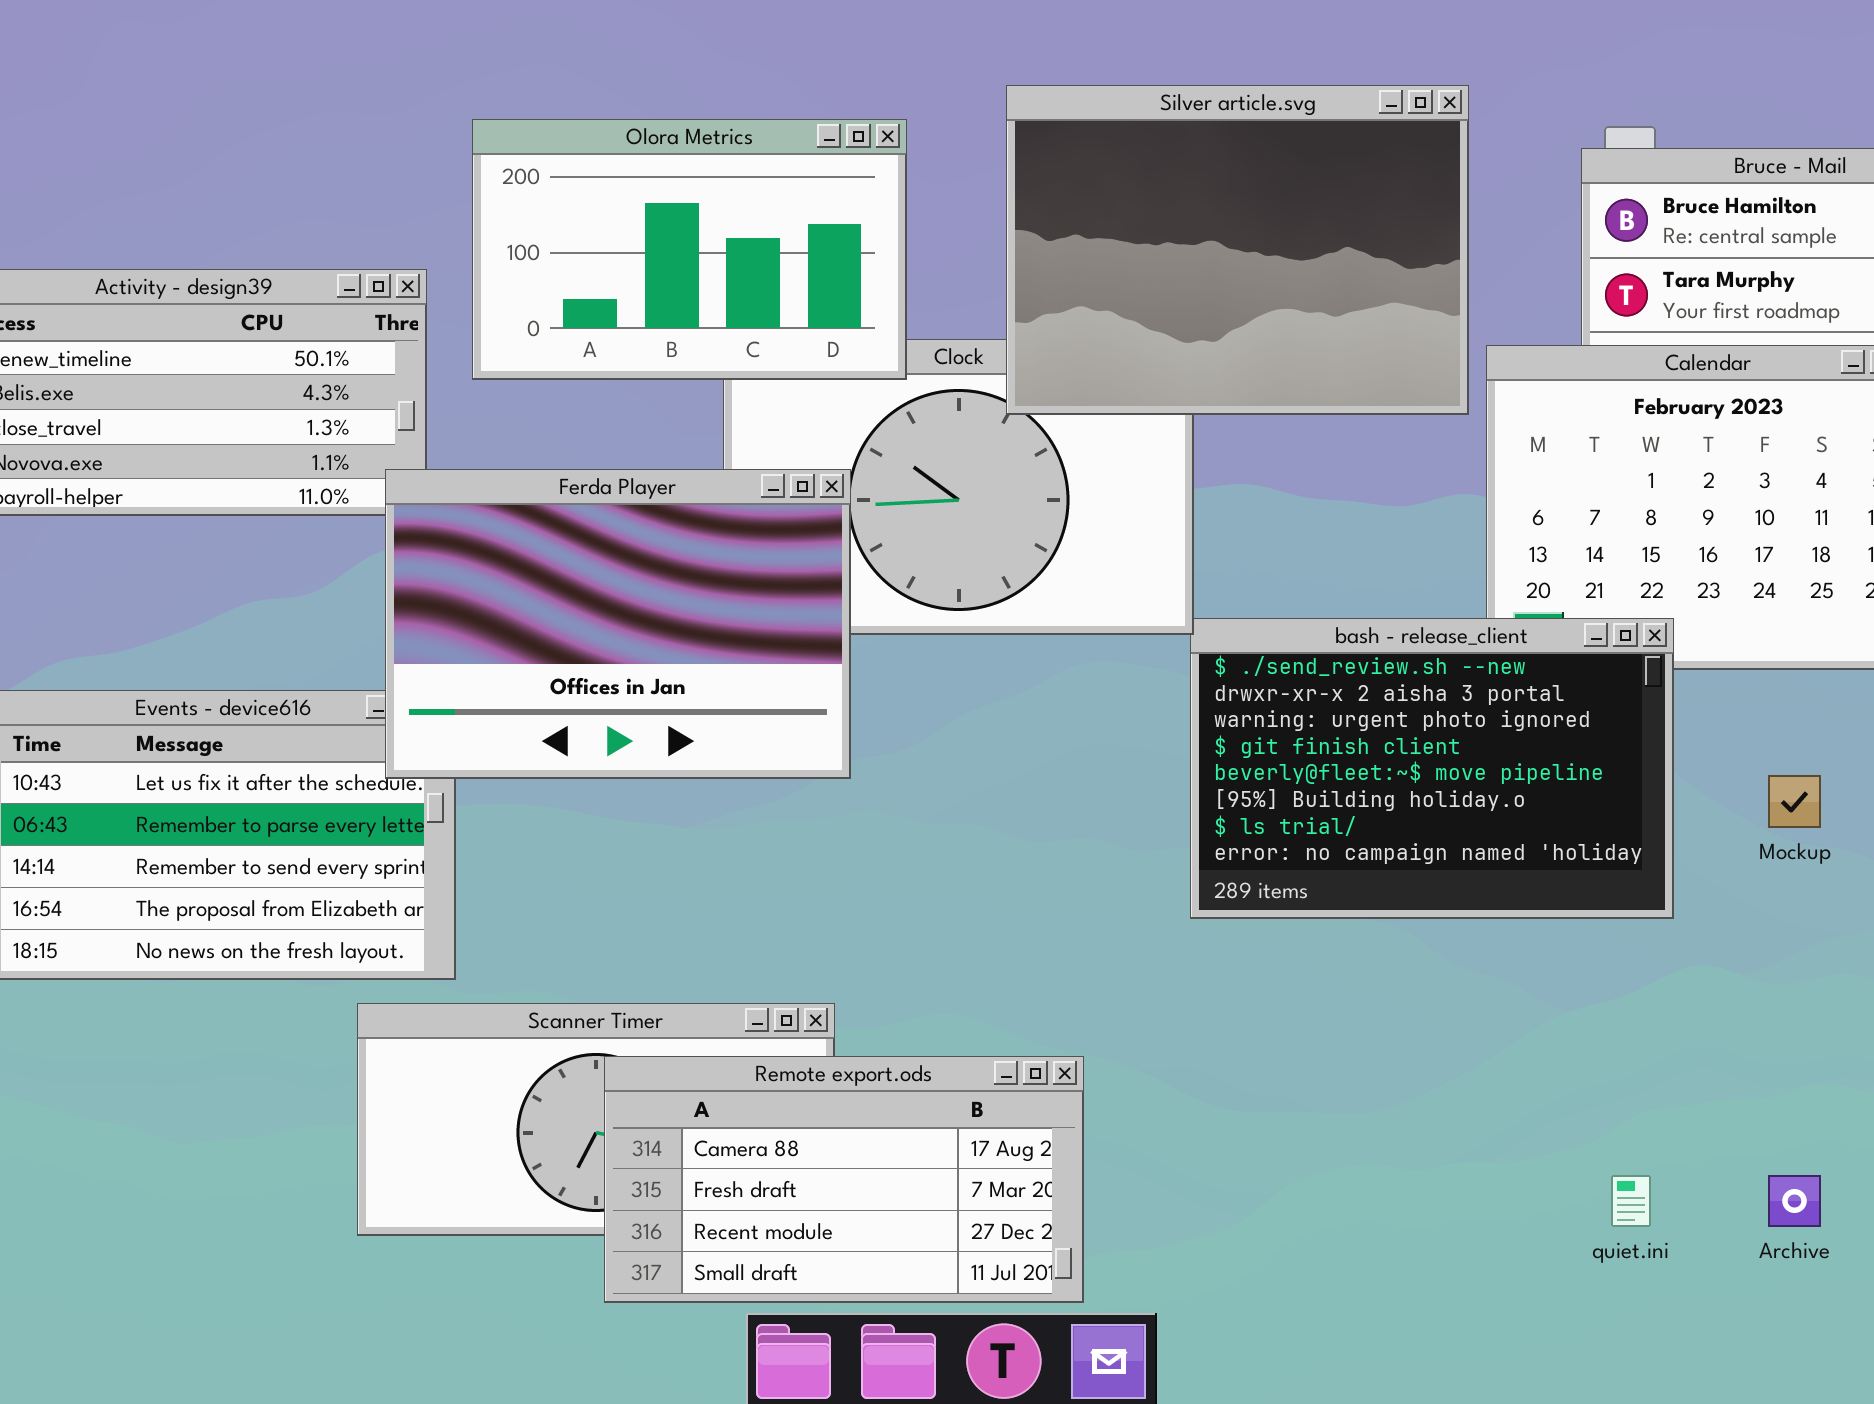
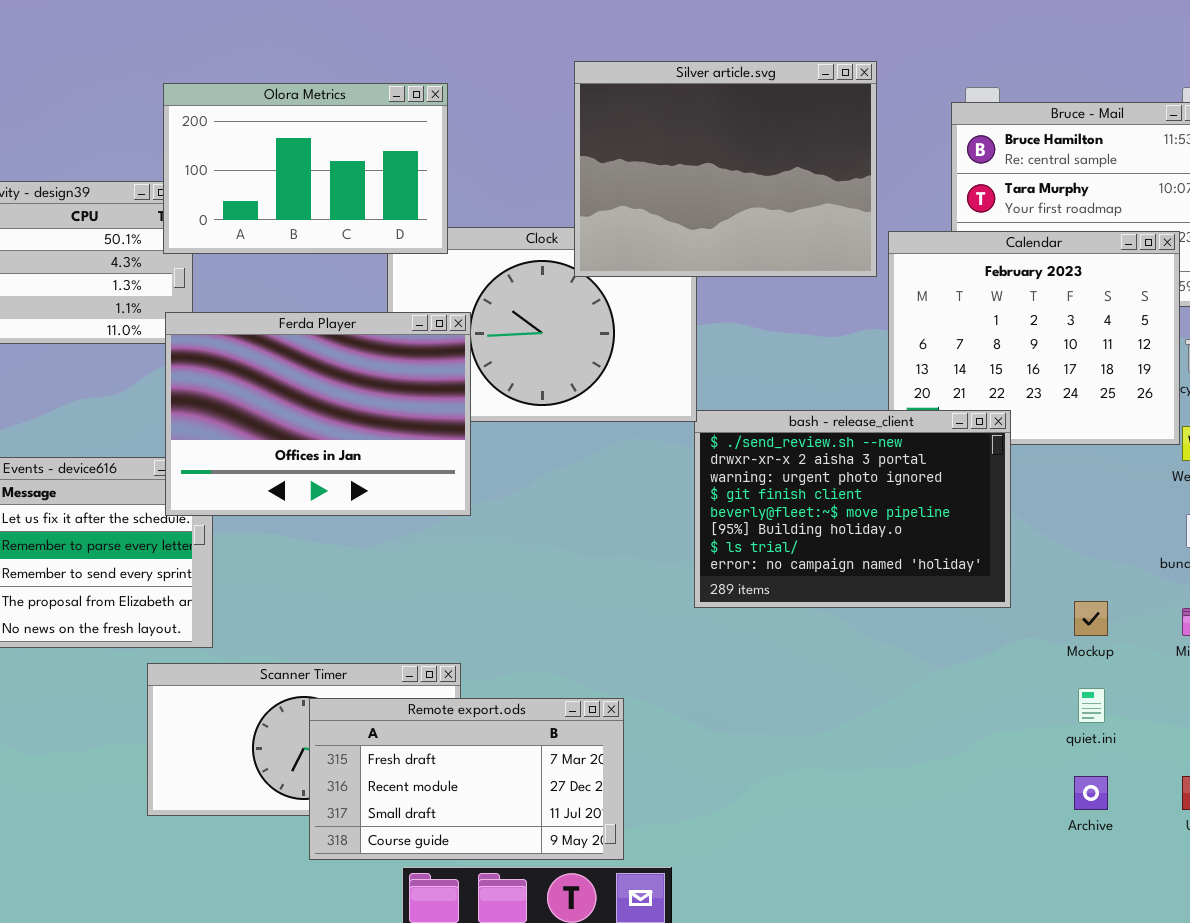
Olora Metrics: [472,119,907,380] -> [163,83,448,254], moved
Mockup: [1768,775,1821,828] -> [1074,601,1108,636], moved
Remote export.ods: [604,1056,1084,1303] -> [309,698,624,860], scrolled down 1 row
quiet.ini: [1611,1175,1651,1227] -> [1078,688,1105,723], moved

